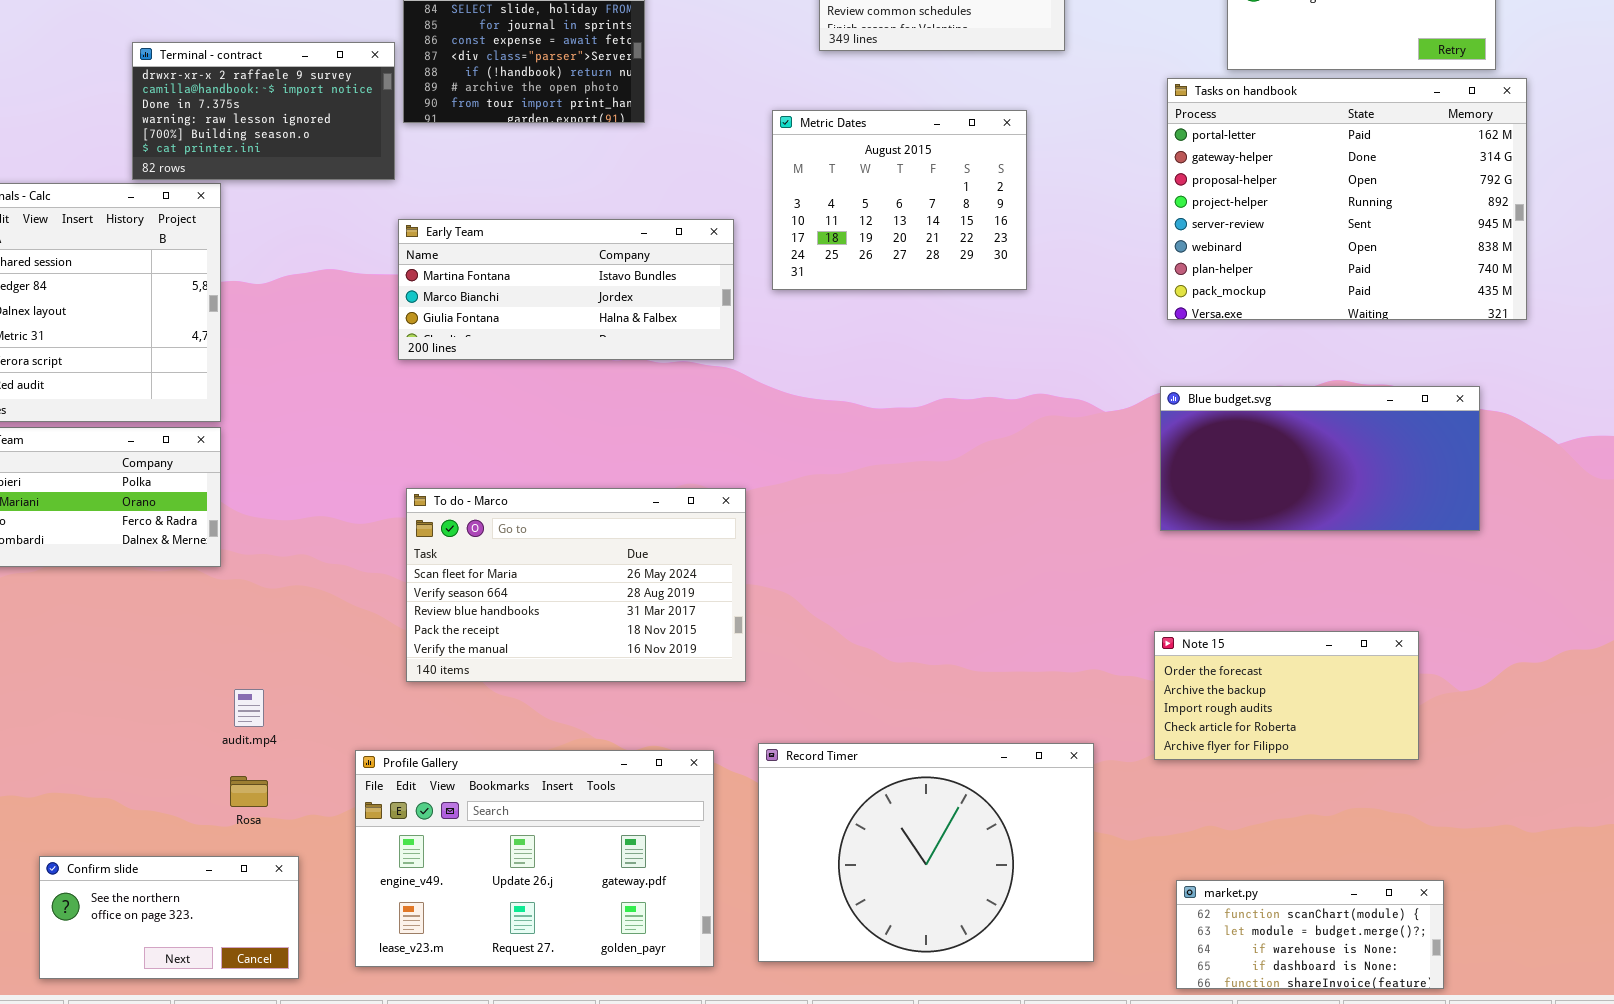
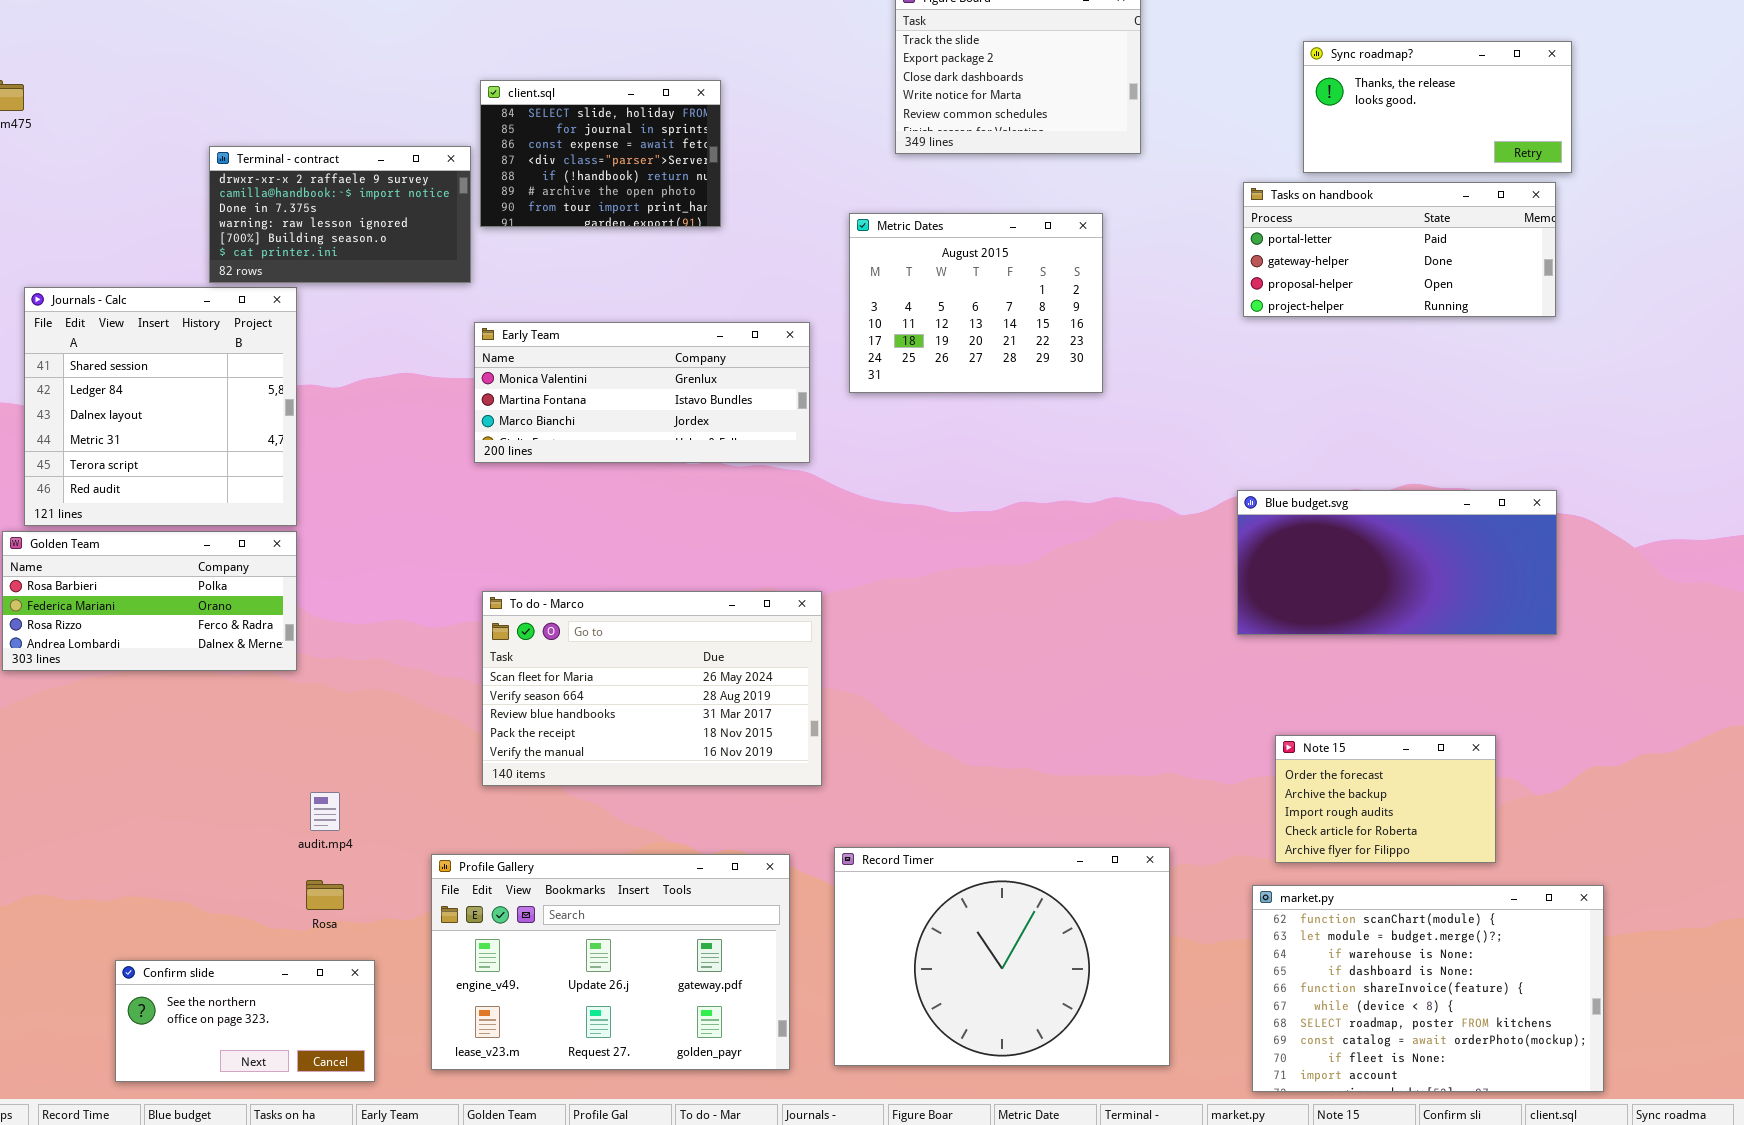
Tasks on handbook: [1167,78,1527,320] -> [1243,182,1556,317], resized
Early Team: [398,219,734,360] -> [474,322,810,463], scrolled up 1 row
Note 15: [1154,631,1419,760] -> [1275,735,1496,863], resized
market.py: [1176,880,1444,989] -> [1252,885,1604,1092], resized

